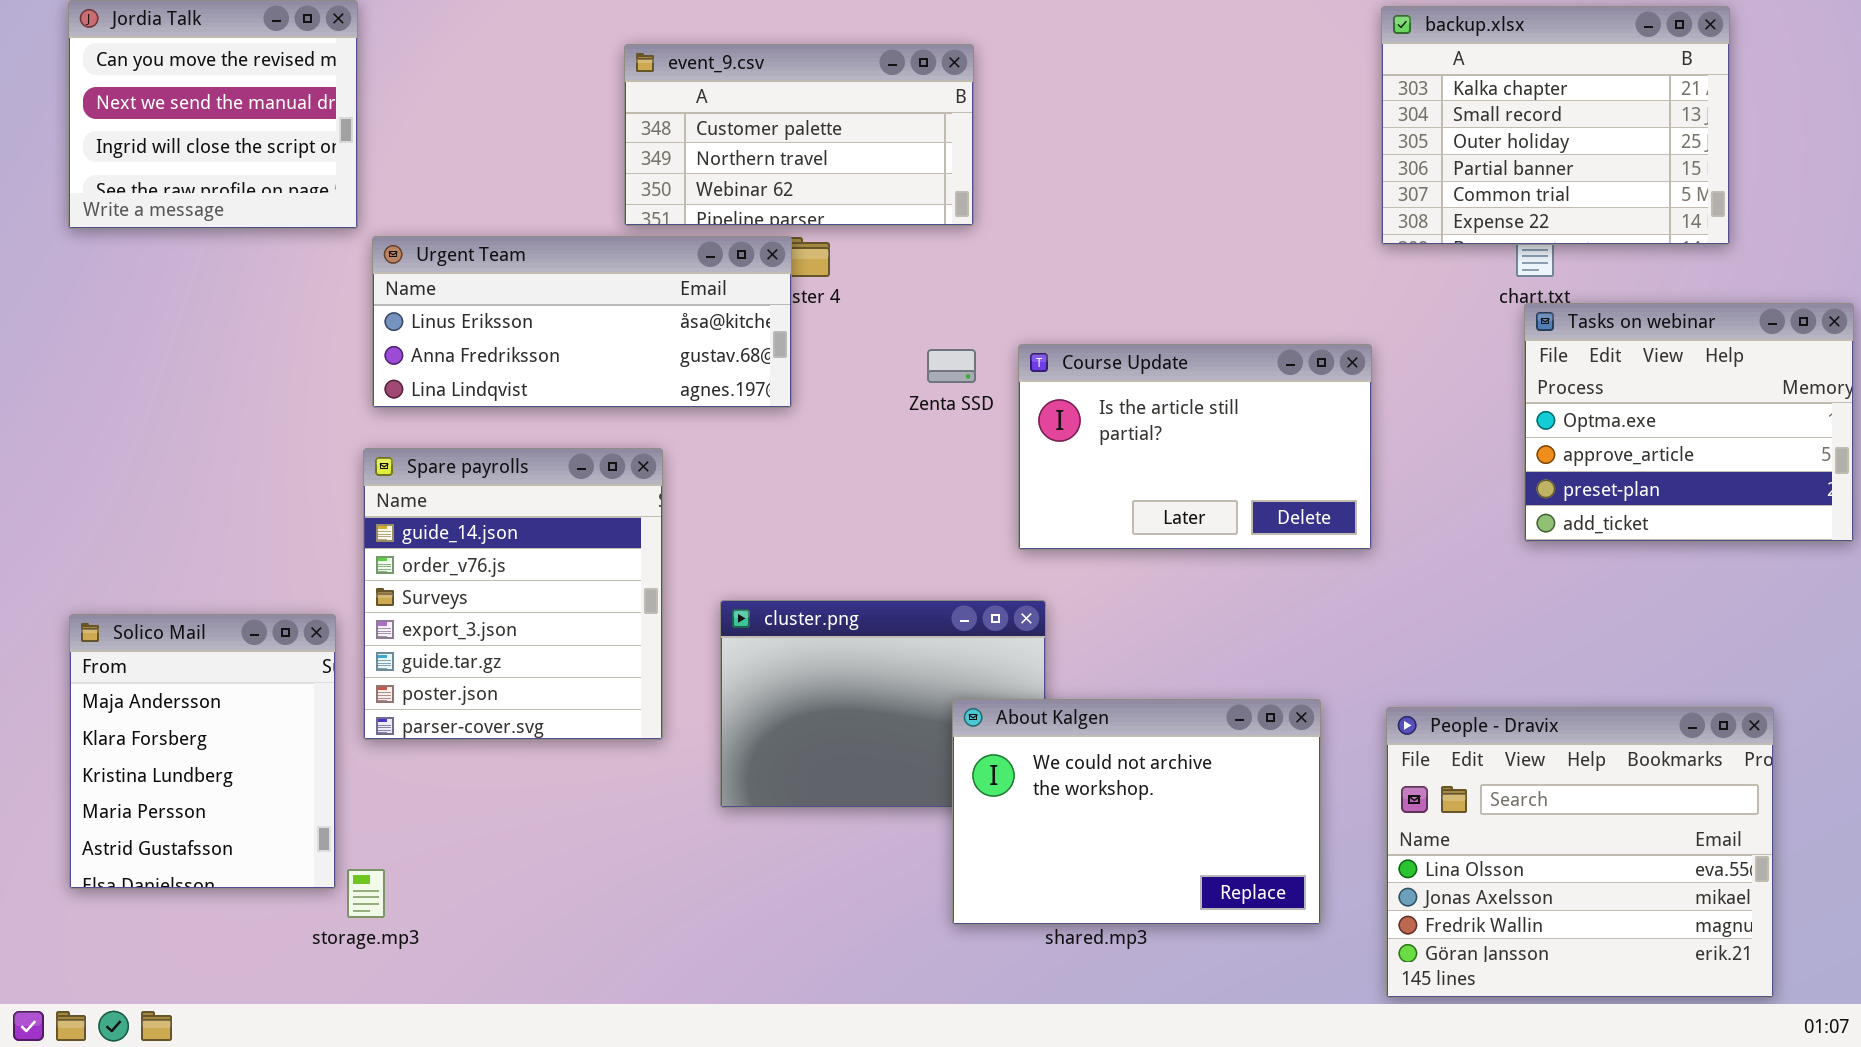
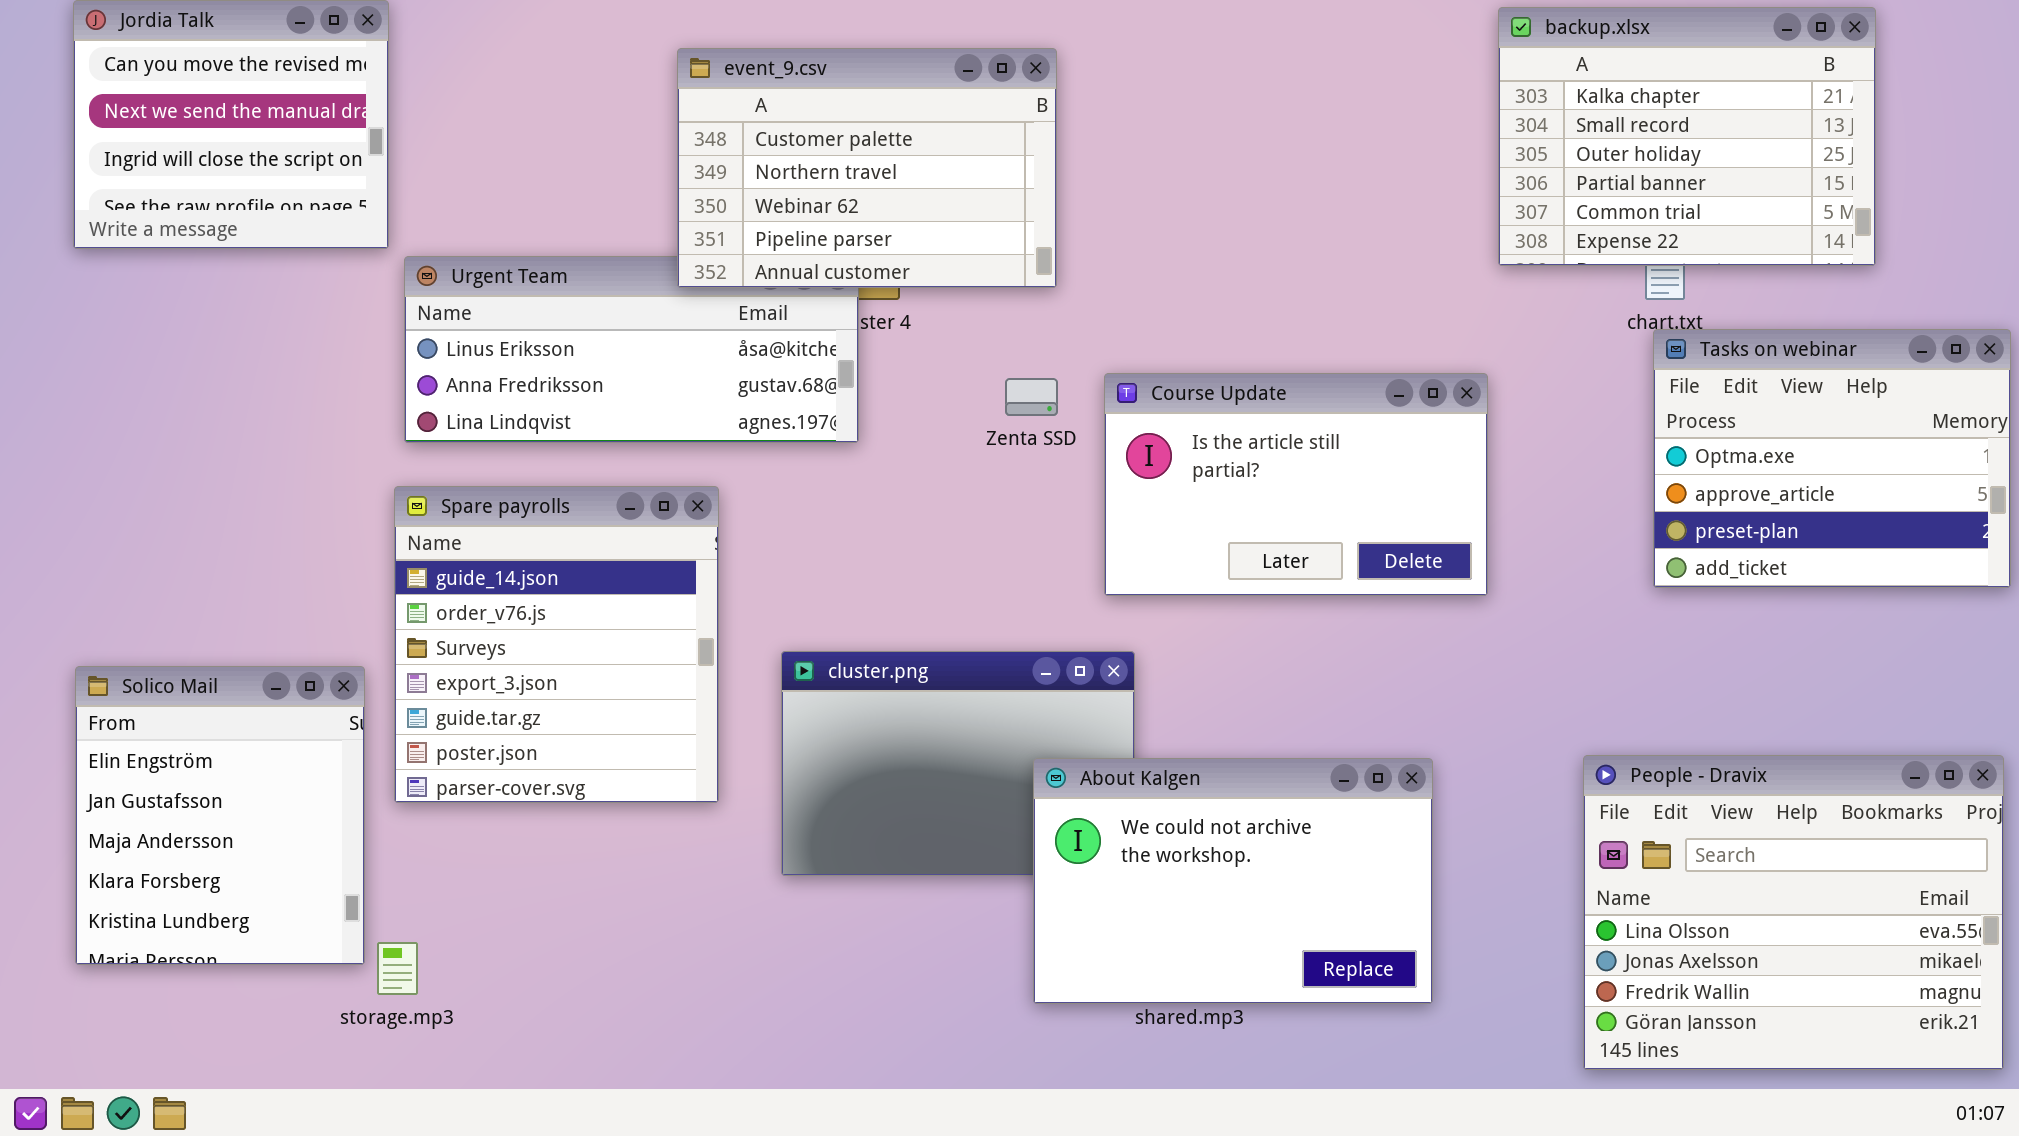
event_9.csv: [624,44,974,226] -> [677,48,1057,288], resized
Solico Mail: [69,614,336,889] -> [75,666,365,965], scrolled up 2 rows
People - Dravix: [1386,707,1774,998] -> [1583,755,2004,1070], moved

